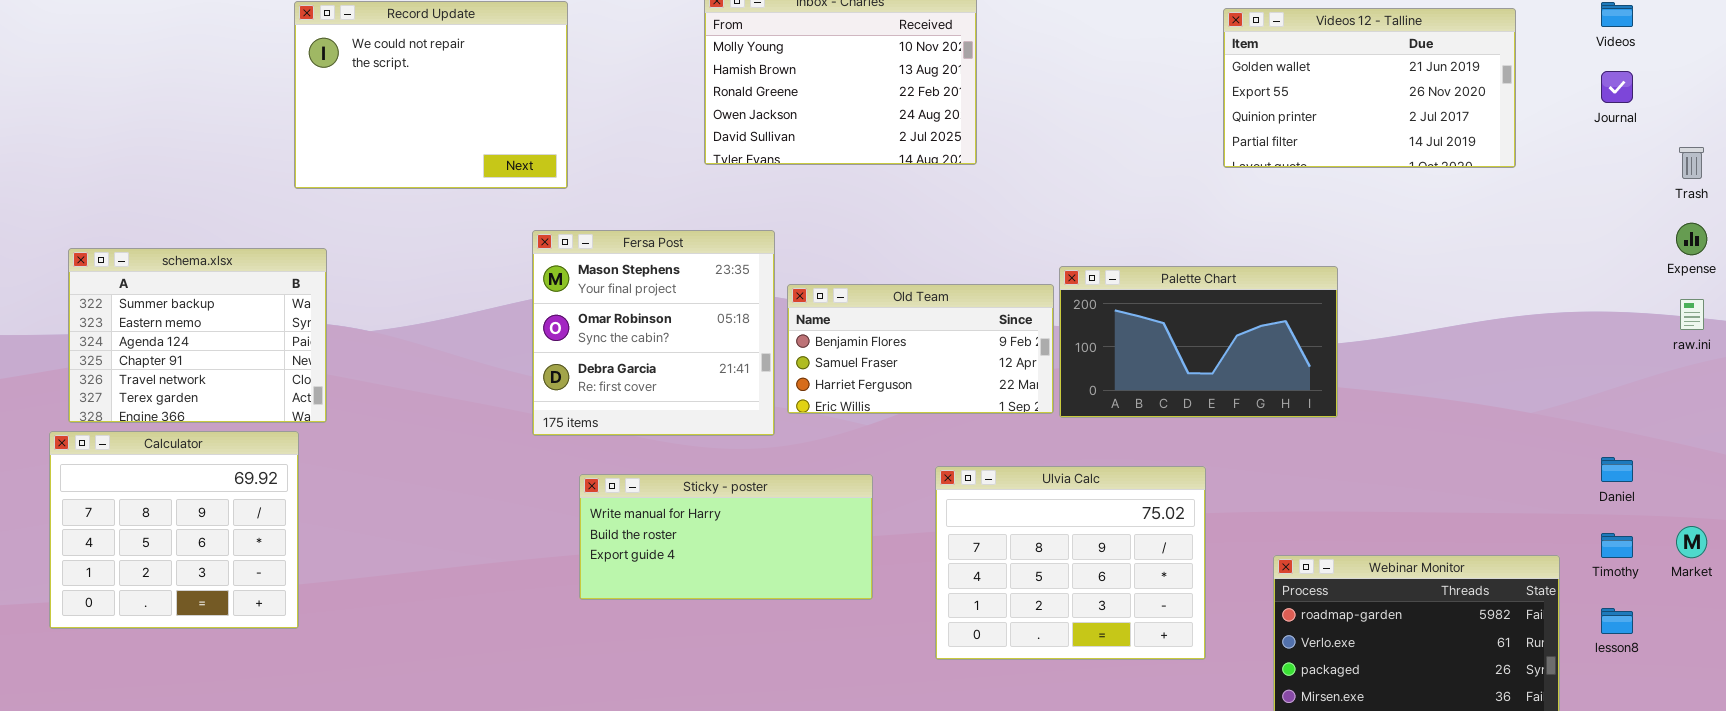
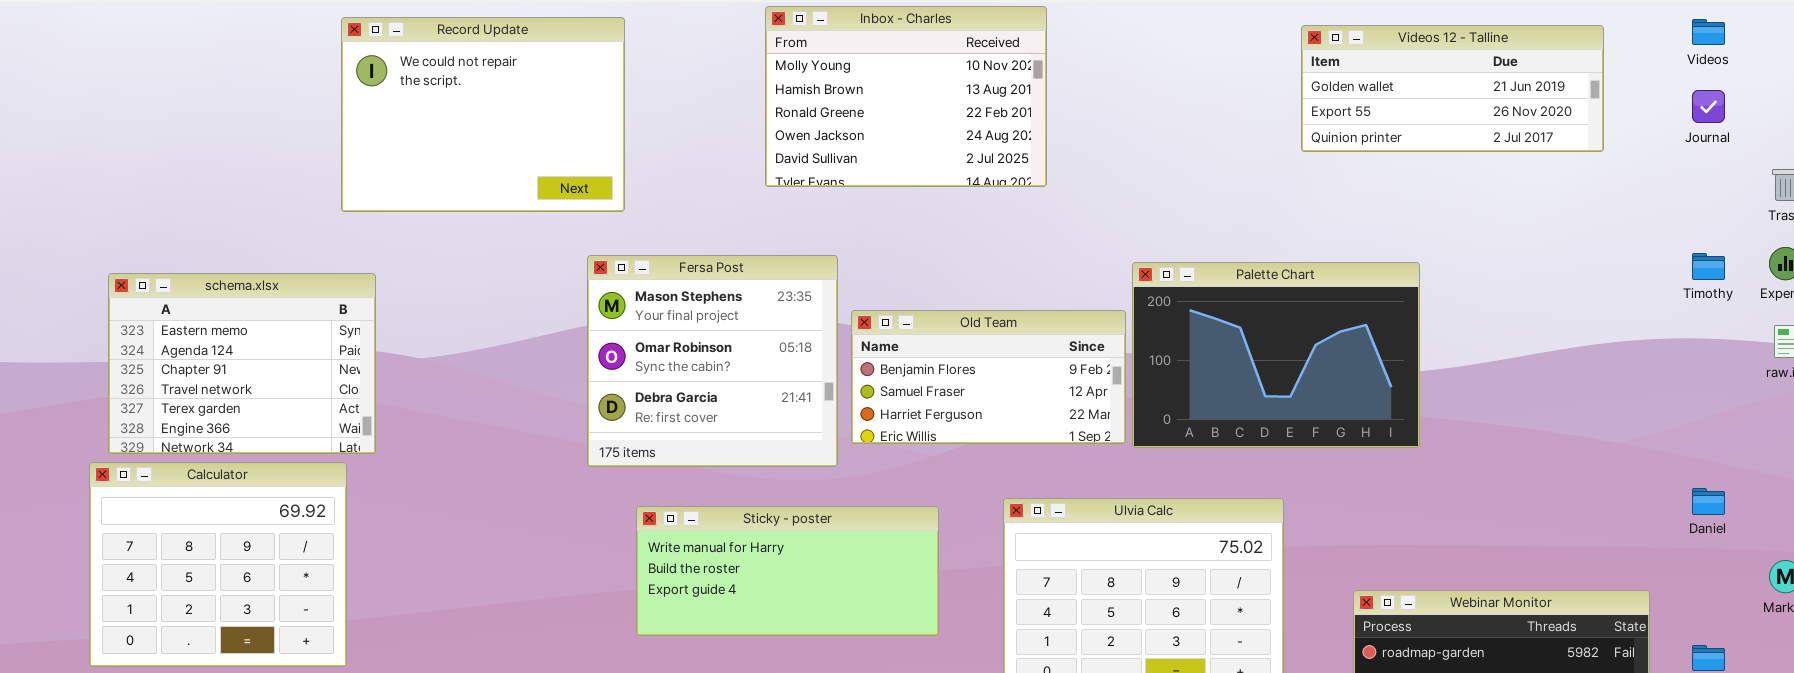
Videos 12 - Talline: [1223,8,1516,168] -> [1301,25,1604,152], resized
schema.xlsx: [68,248,327,423] -> [108,273,376,454], scrolled down 1 row
Palette Chart: [1059,266,1338,418] -> [1132,262,1420,448], resized
Timothy: [1601,533,1633,558] -> [1692,253,1725,280], moved

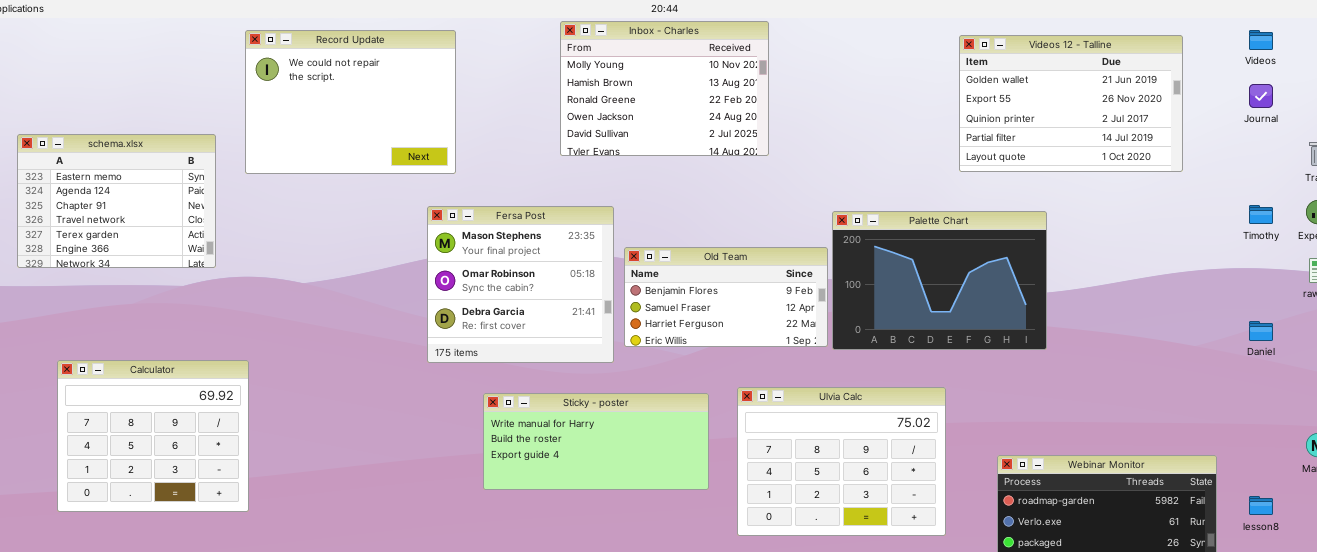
Videos 12 - Talline: [1301,25,1604,152] -> [959,35,1183,172], resized
schema.xlsx: [108,273,376,454] -> [17,134,216,268], moved
Daniel: [1692,488,1725,515] -> [1249,321,1273,341], moved
Sticky - poster: [636,506,939,636] -> [483,393,709,490], moved

